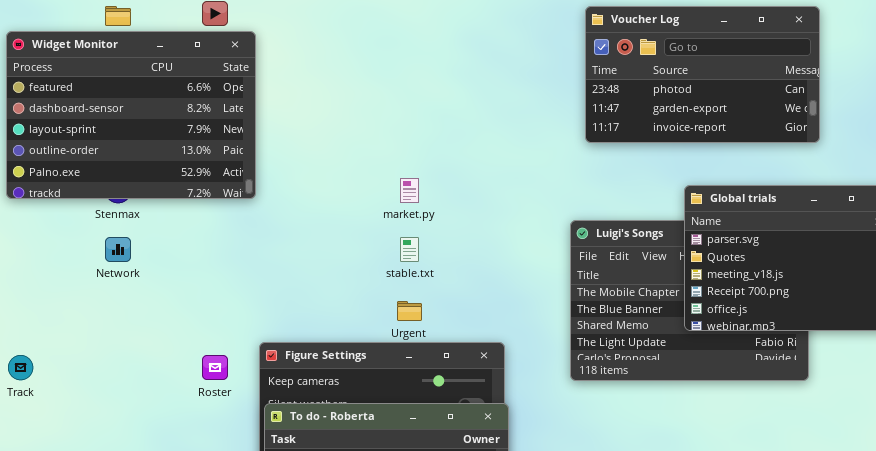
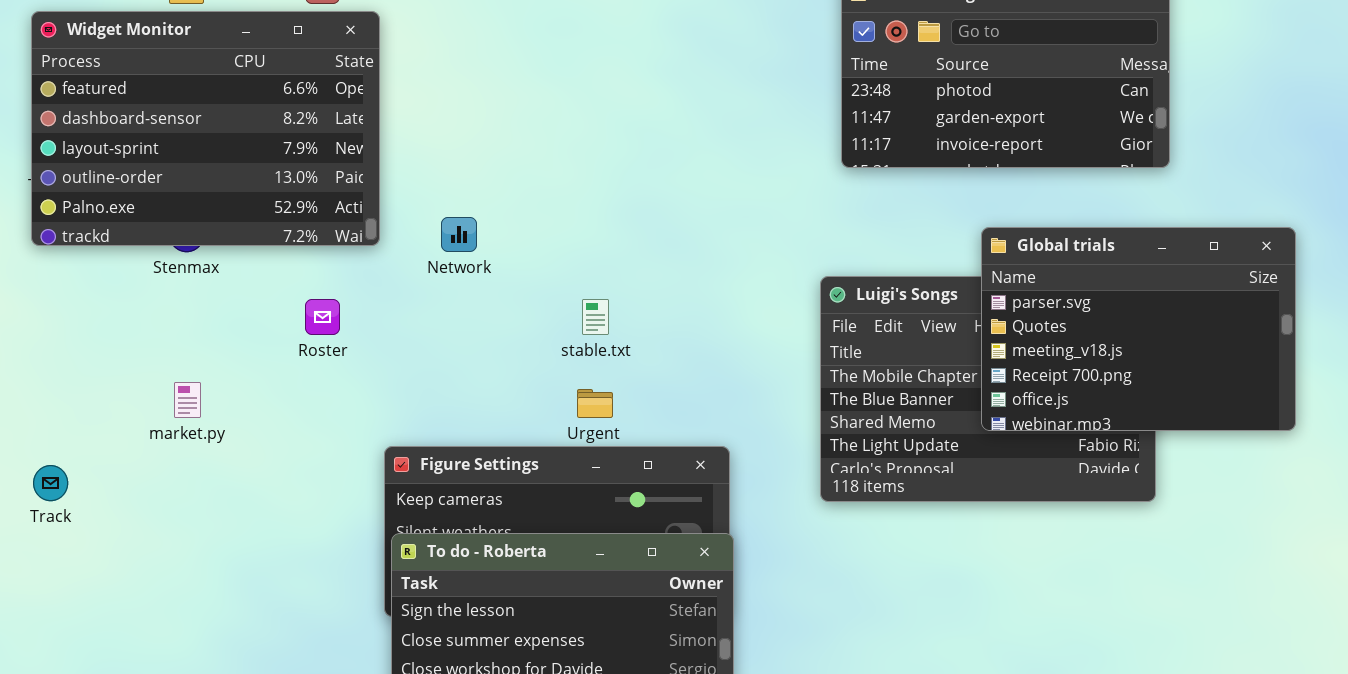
market.py: [400,178,419,203] -> [174,382,201,418], moved
Network: [105,237,131,262] -> [441,217,477,252], moved
Roster: [202,355,228,380] -> [305,299,340,335], moved

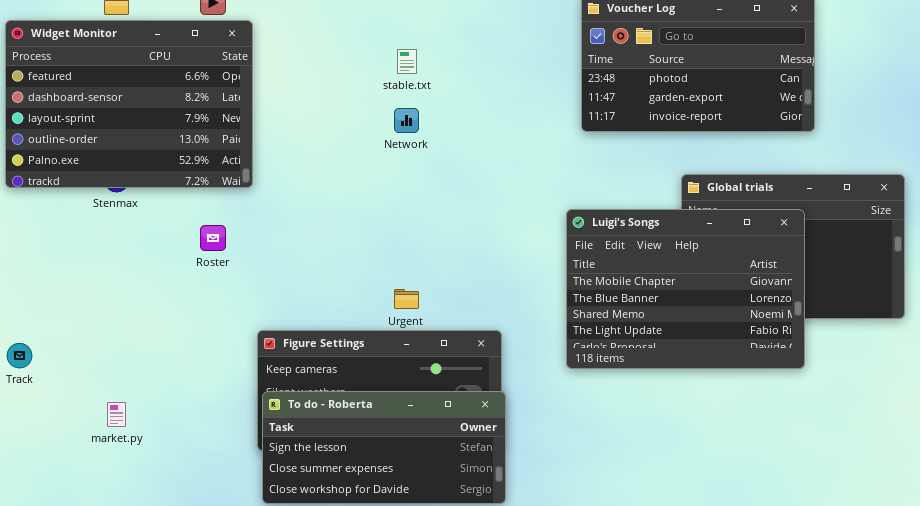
Network: [441,217,477,252] -> [394,108,419,133], moved
Luigi's Songs: [820,276,1156,502] -> [566,209,805,369], raised
stable.txt: [582,299,609,335] -> [397,49,417,74], moved
market.py: [174,382,201,418] -> [107,402,126,427], moved

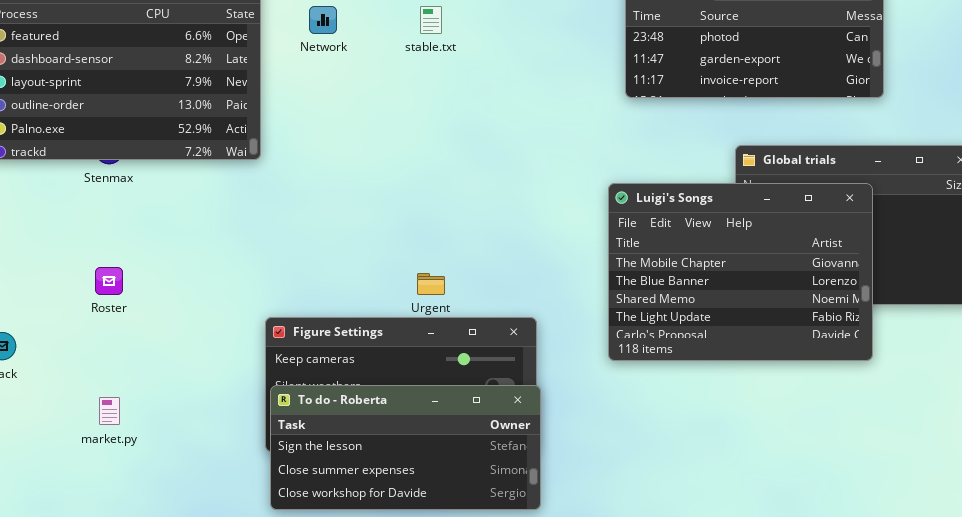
Network: [394,108,419,133] -> [309,6,337,34], moved
Roster: [200,225,226,251] -> [95,267,123,295], moved

